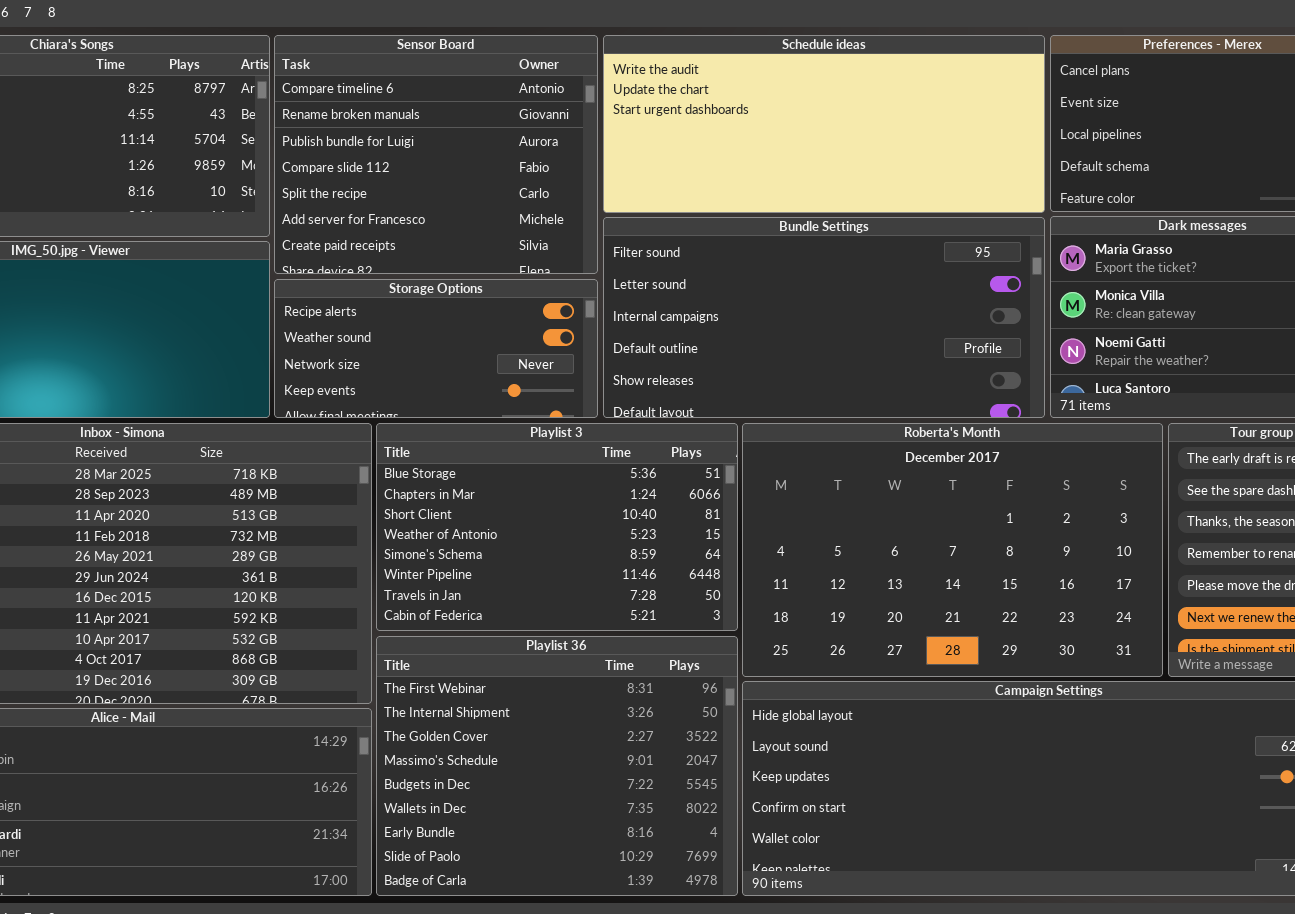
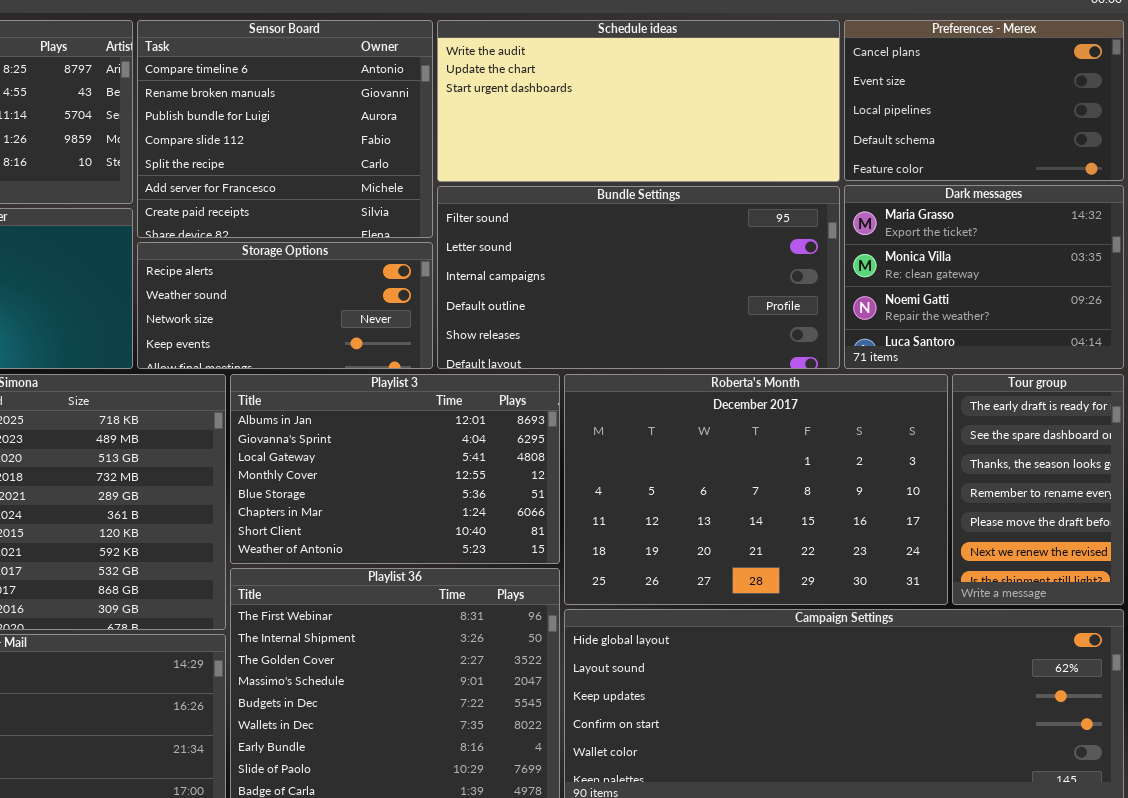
Playlist 3: [376,423,738,631] -> [230,374,560,564], scrolled up 4 rows

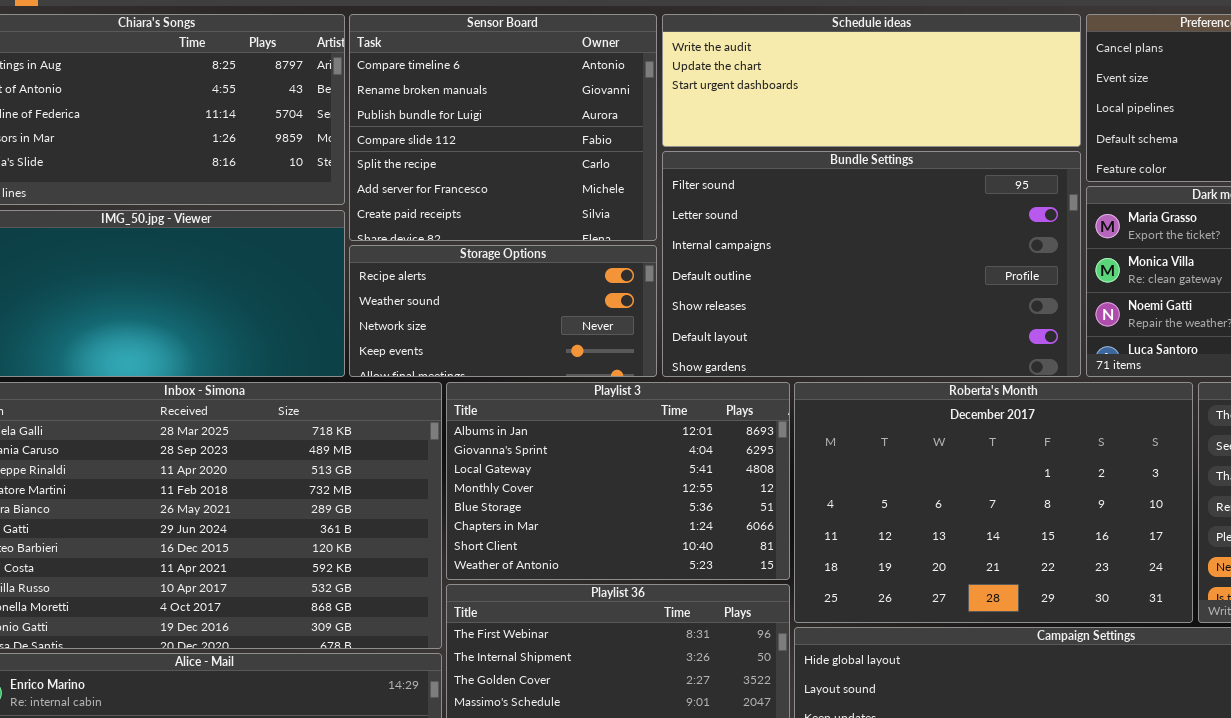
Schedule ideas: [437,20,840,182] -> [662,14,1081,147], resized
Bundle Settings: [437,186,840,369] -> [662,151,1081,377], resized

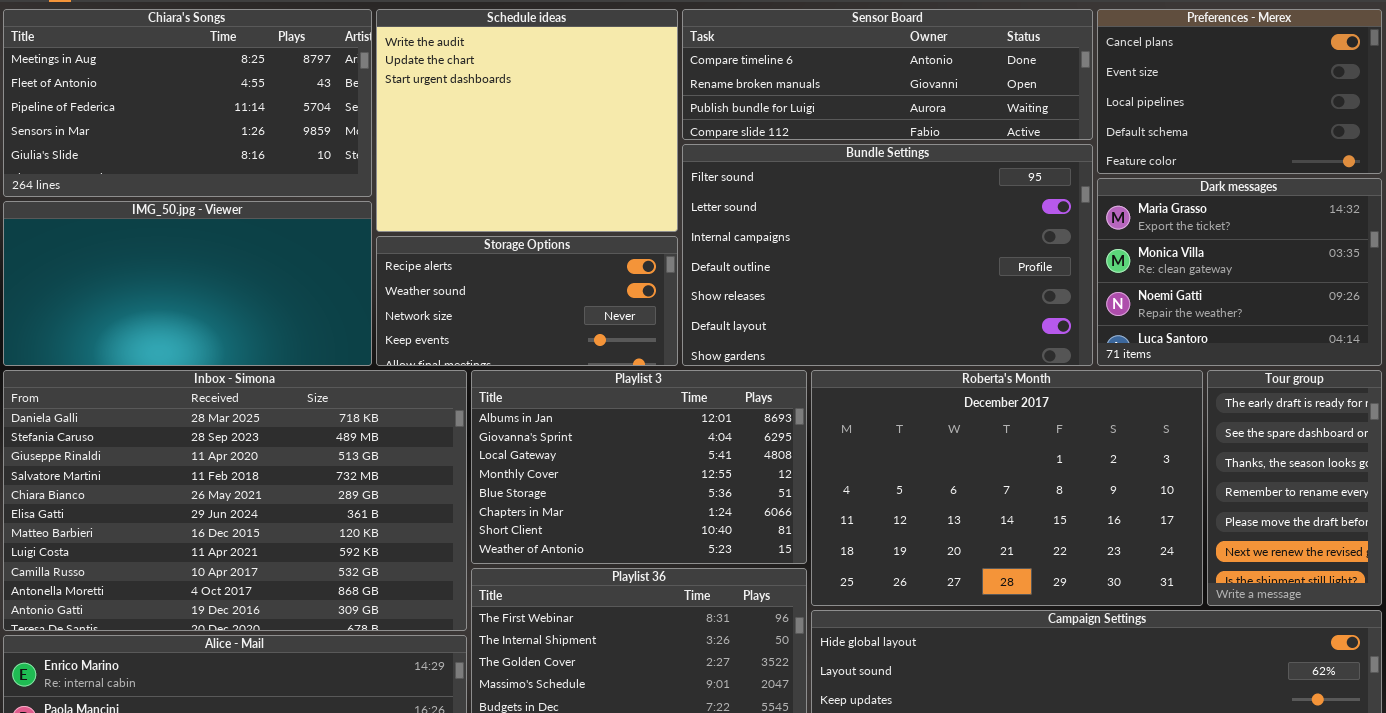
Sensor Board: [349,14,657,241] -> [682,9,1093,140], moved, resized
Schedule ideas: [662,14,1081,147] -> [376,9,678,232], moved, resized

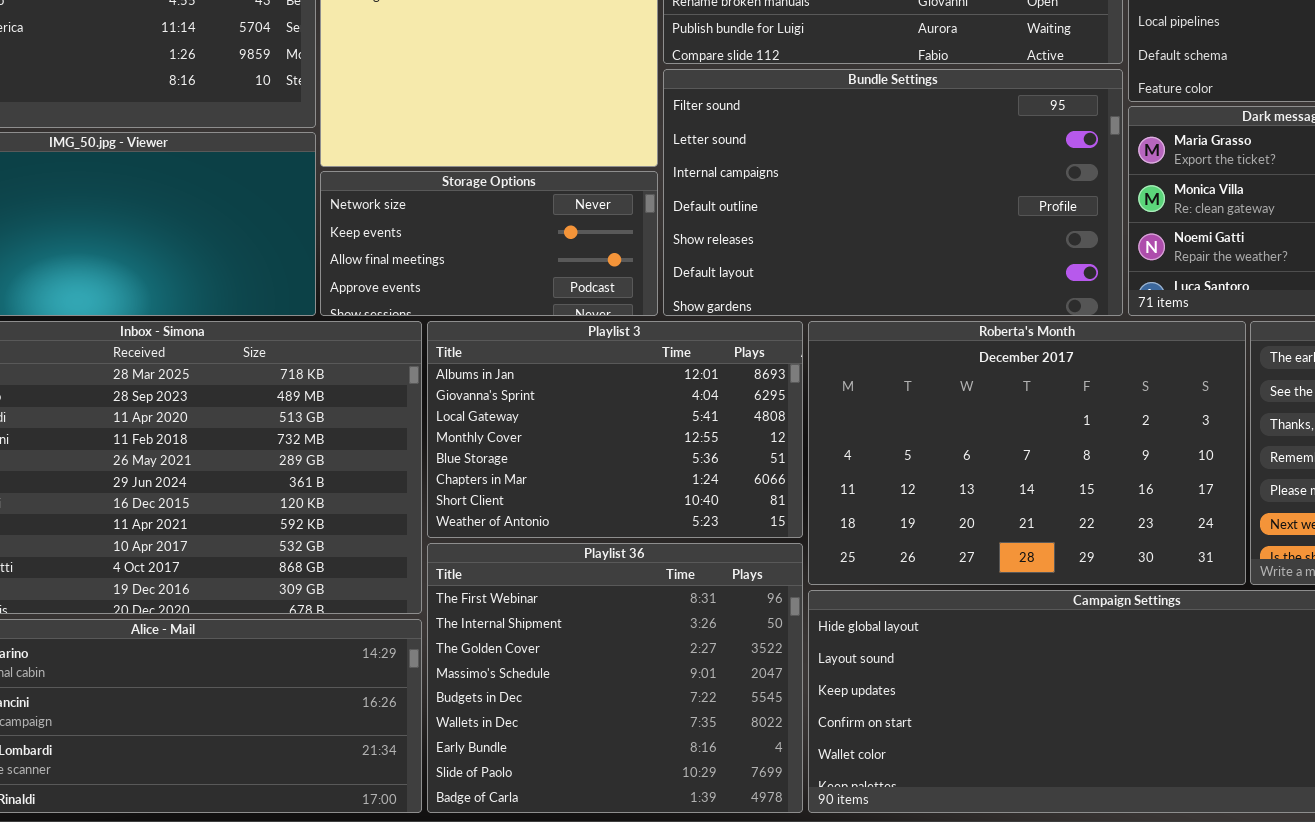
Storage Options: [376,236,678,366] -> [320,171,658,316], scrolled down 2 rows

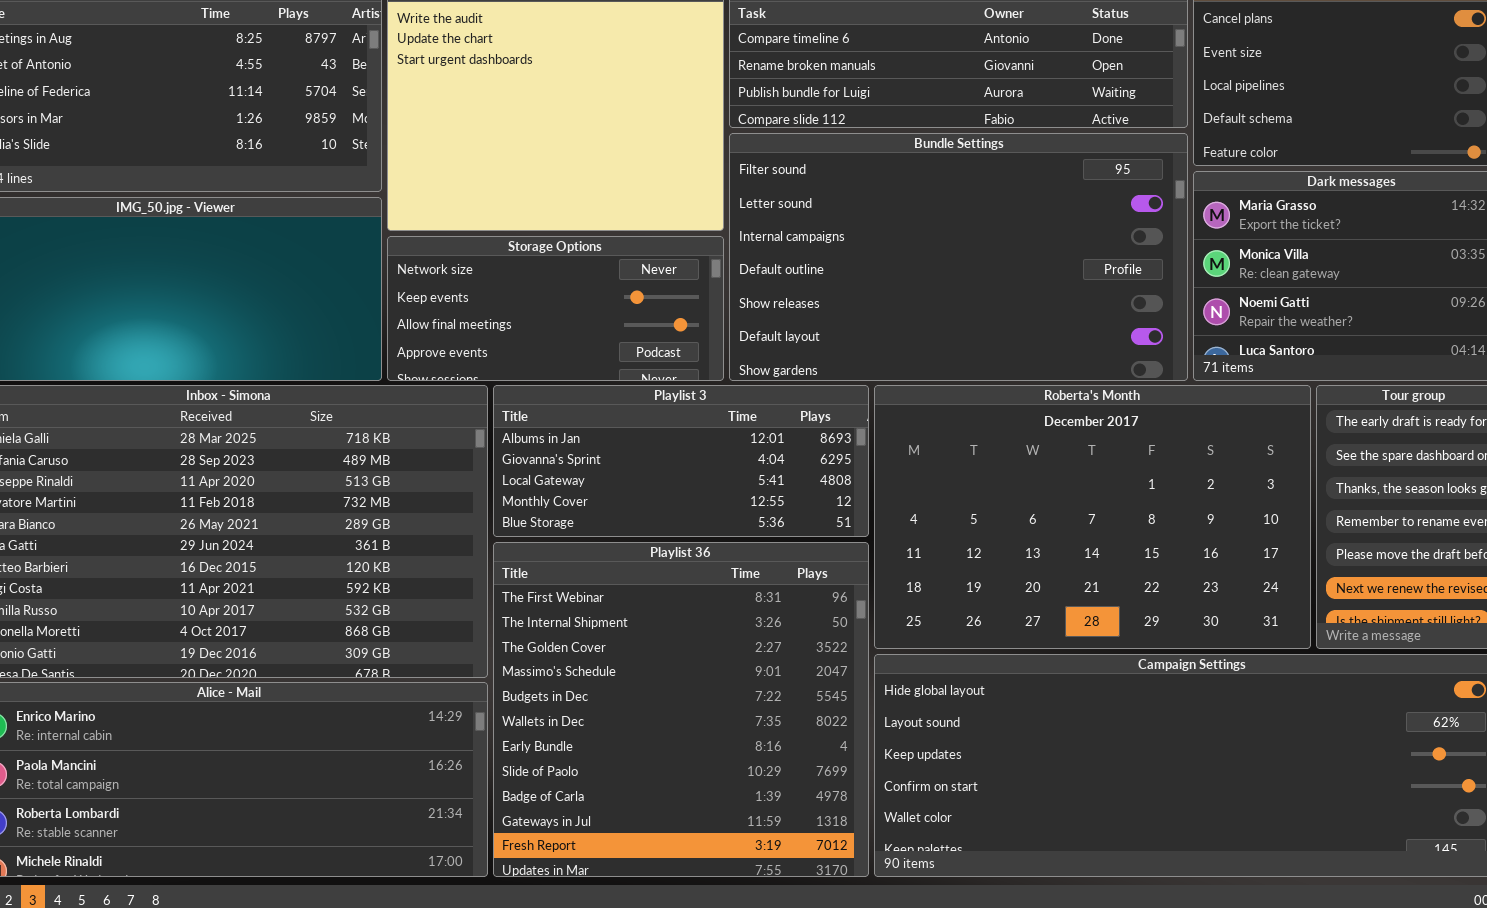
Playlist 3: [427,321,803,538] -> [493,385,869,537], resized
Playlist 36: [427,543,803,813] -> [493,542,869,877], resized

